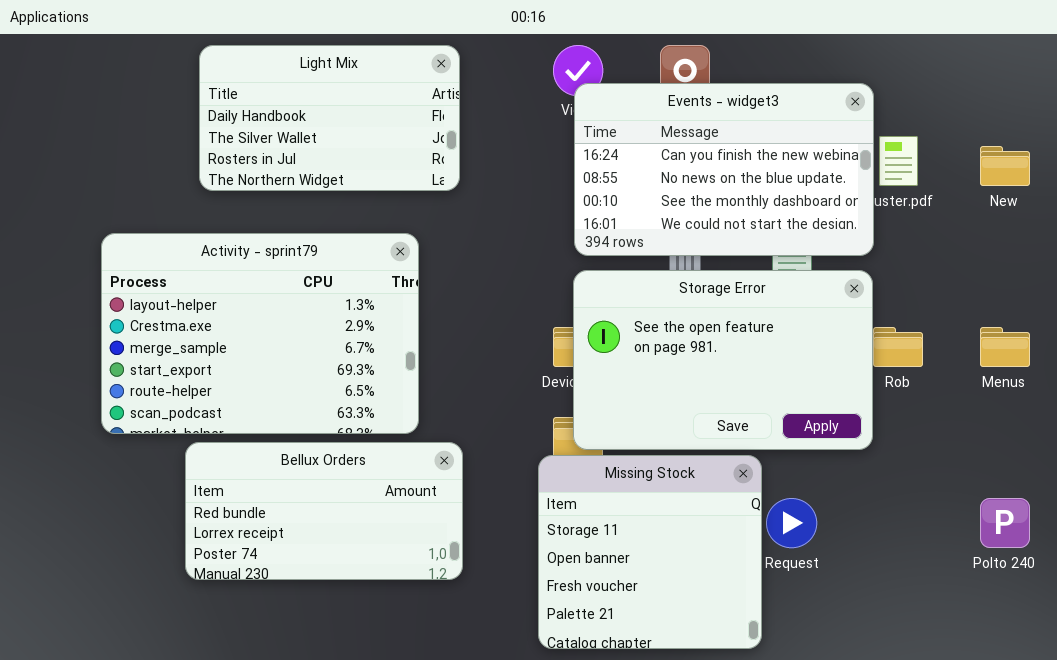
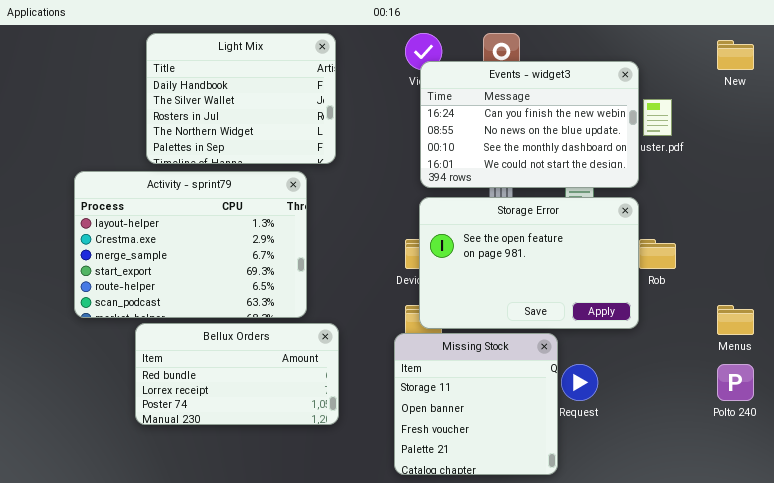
Light Mix: [199,45,460,191] -> [146,33,336,164], resized
New: [980,146,1030,186] -> [717,40,754,70], moved
Menus: [980,327,1030,367] -> [717,305,754,335], moved

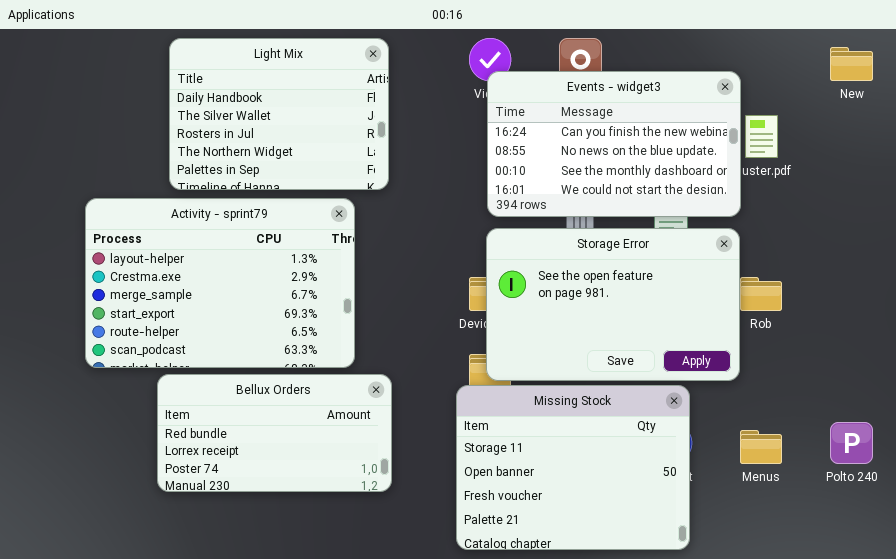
Menus: [717,305,754,335] -> [740,430,782,464], moved
Missing Stock: [394,333,558,475] -> [456,385,690,550], resized

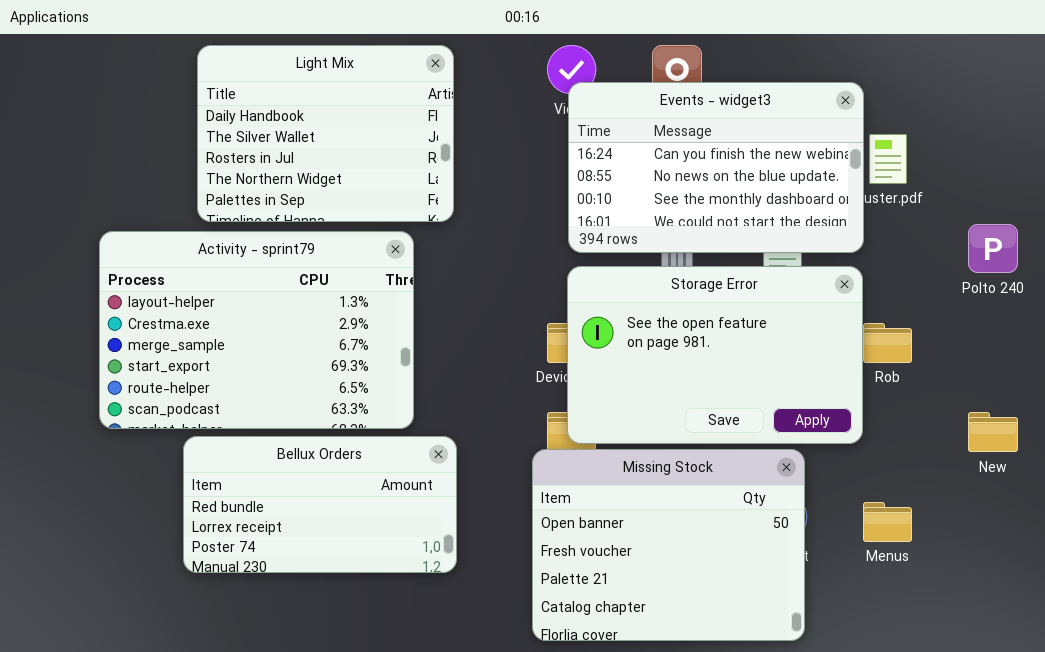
New: [830,47,873,81] -> [968,412,1018,452], moved
Missing Stock: [456,385,690,550] -> [532,449,805,641], scrolled down 1 row
Polto 240: [830,422,873,464] -> [968,224,1018,273], moved

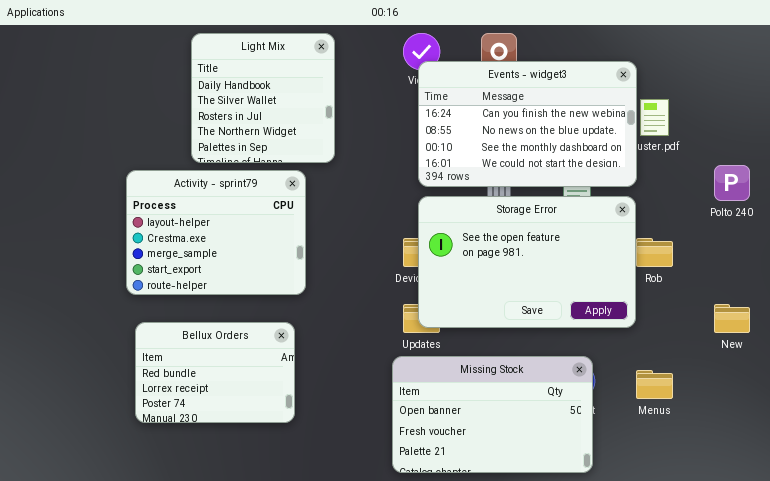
Light Mix: [197,45,454,222] -> [191,33,335,163], resized
Activity - sprint79: [99,231,414,429] -> [126,170,306,295], resized
Bellux Orders: [183,436,457,573] -> [135,322,295,423], resized
Missing Stock: [532,449,805,641] -> [392,356,593,473], resized

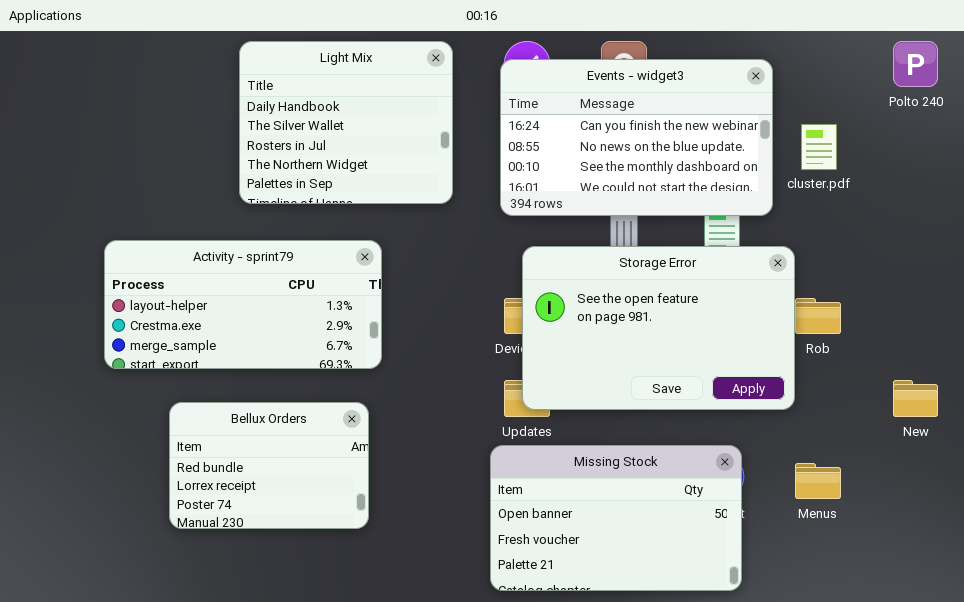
Light Mix: [191,33,335,163] -> [239,41,453,204], resized
Events - widget3: [418,61,637,187] -> [500,59,773,216], moved
Polto 240: [714,165,750,201] -> [893,41,938,87], moved
Activity - sprint79: [126,170,306,295] -> [104,240,382,369], resized

